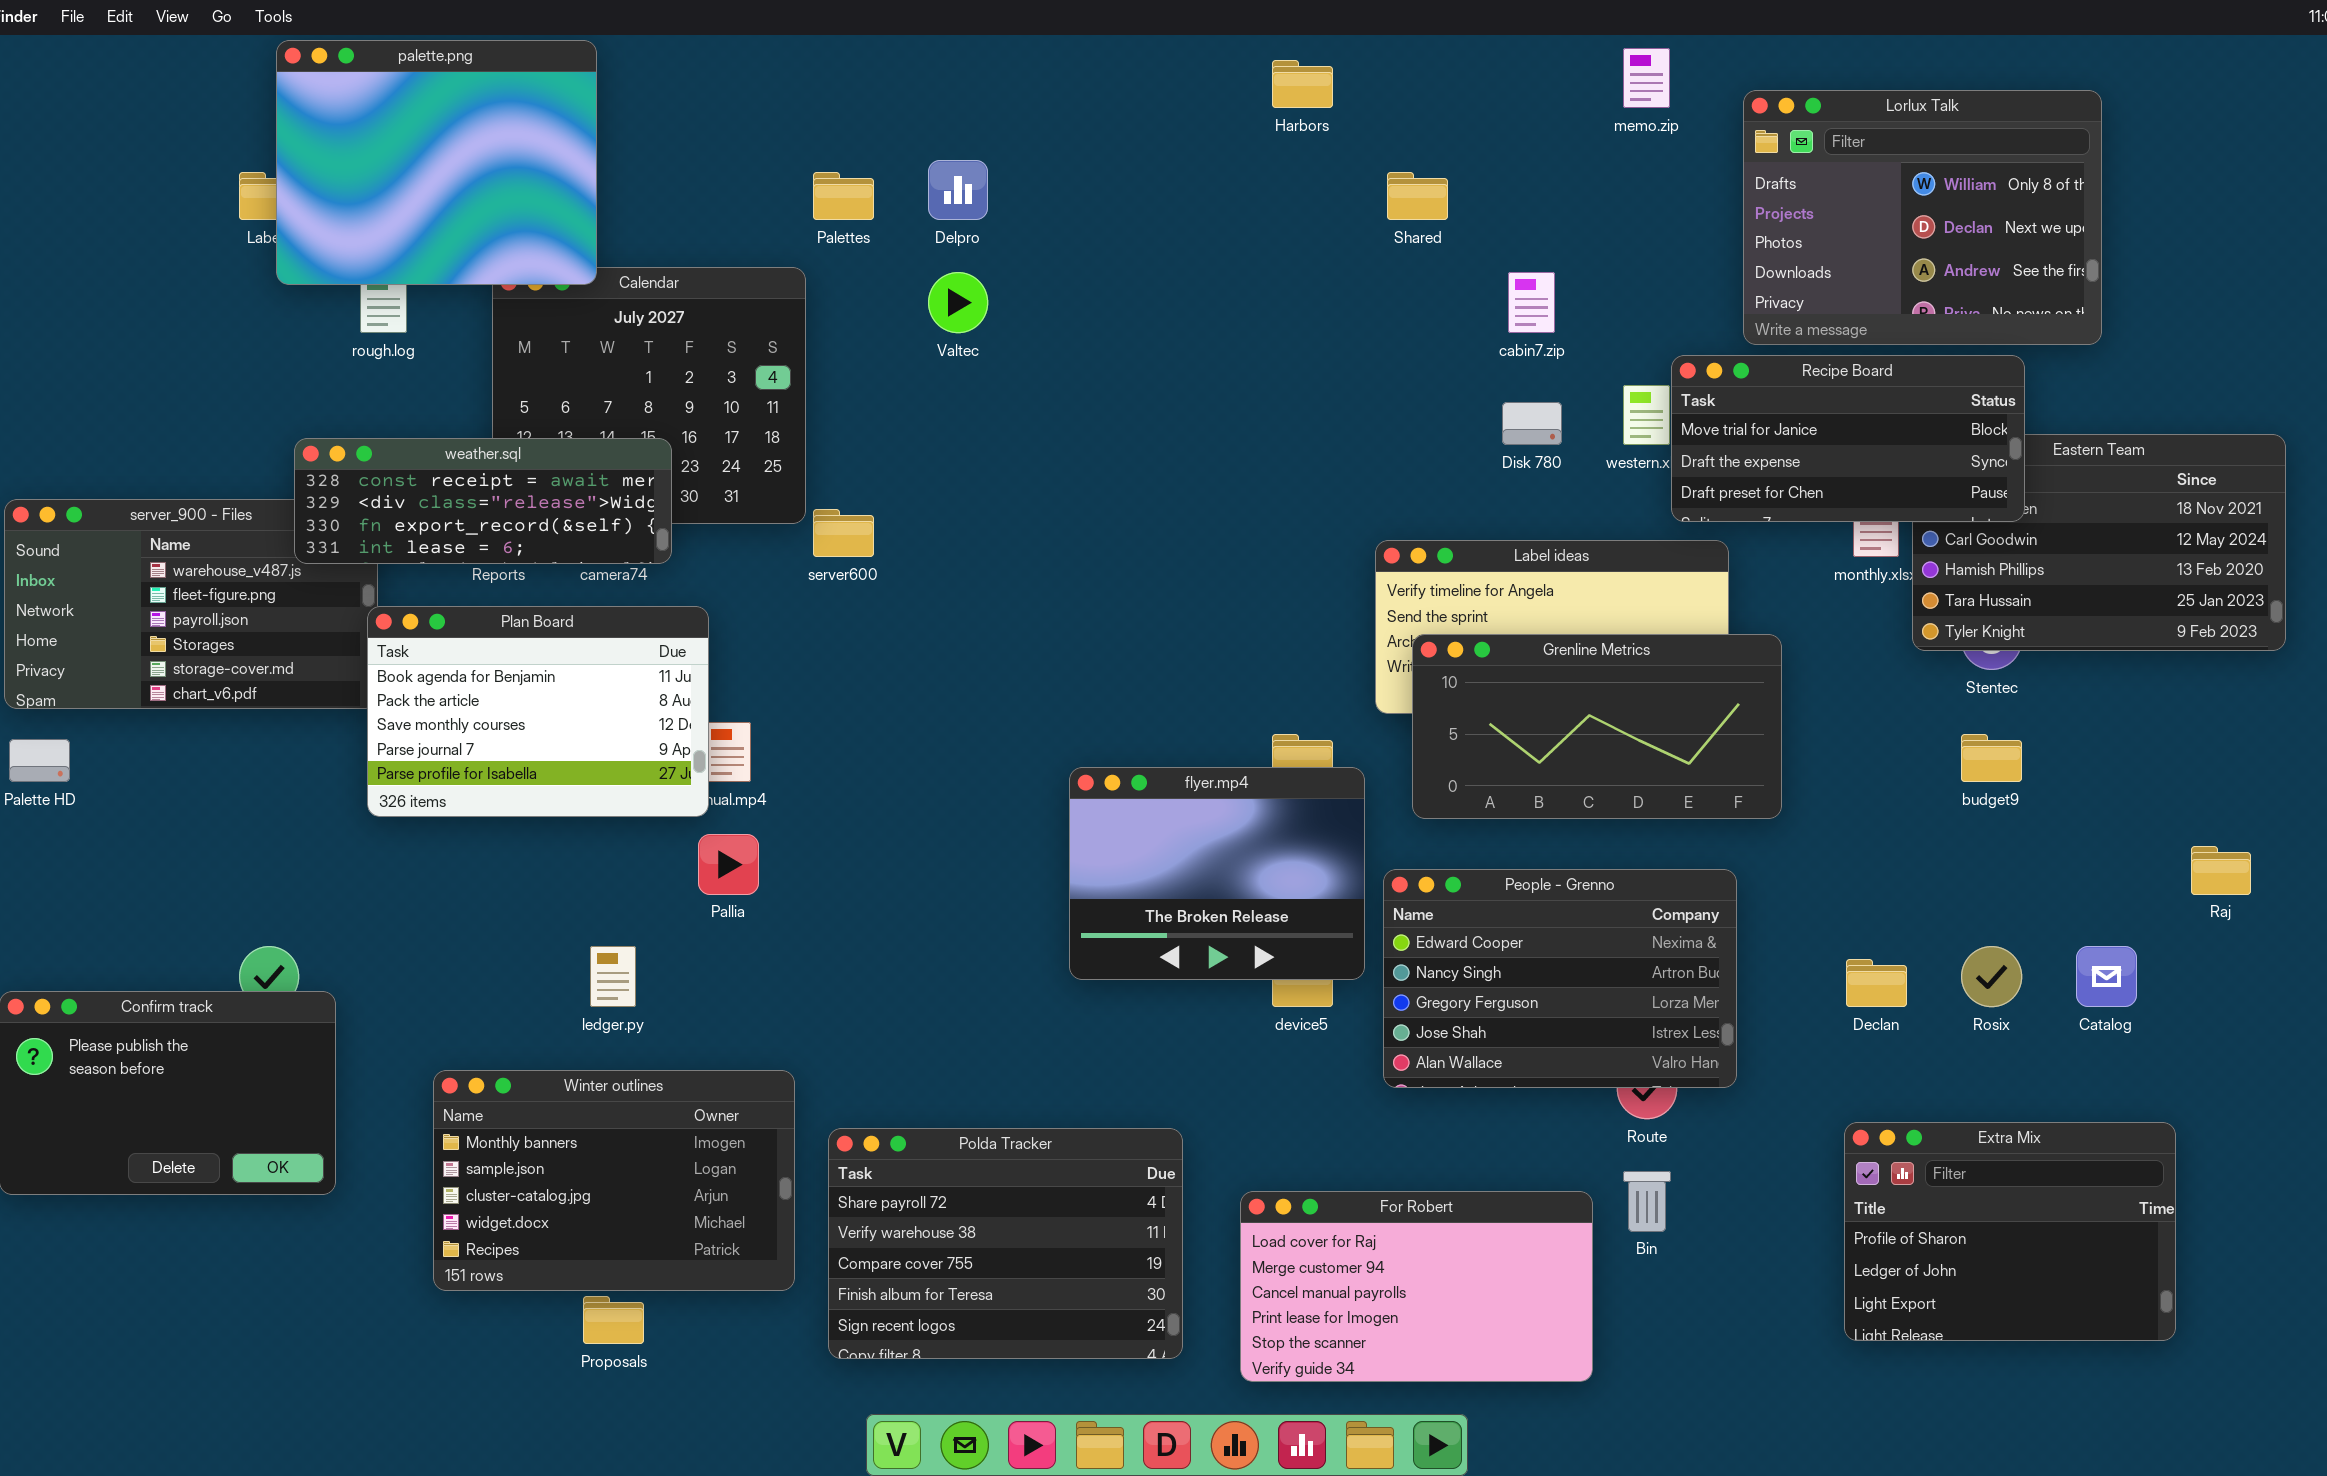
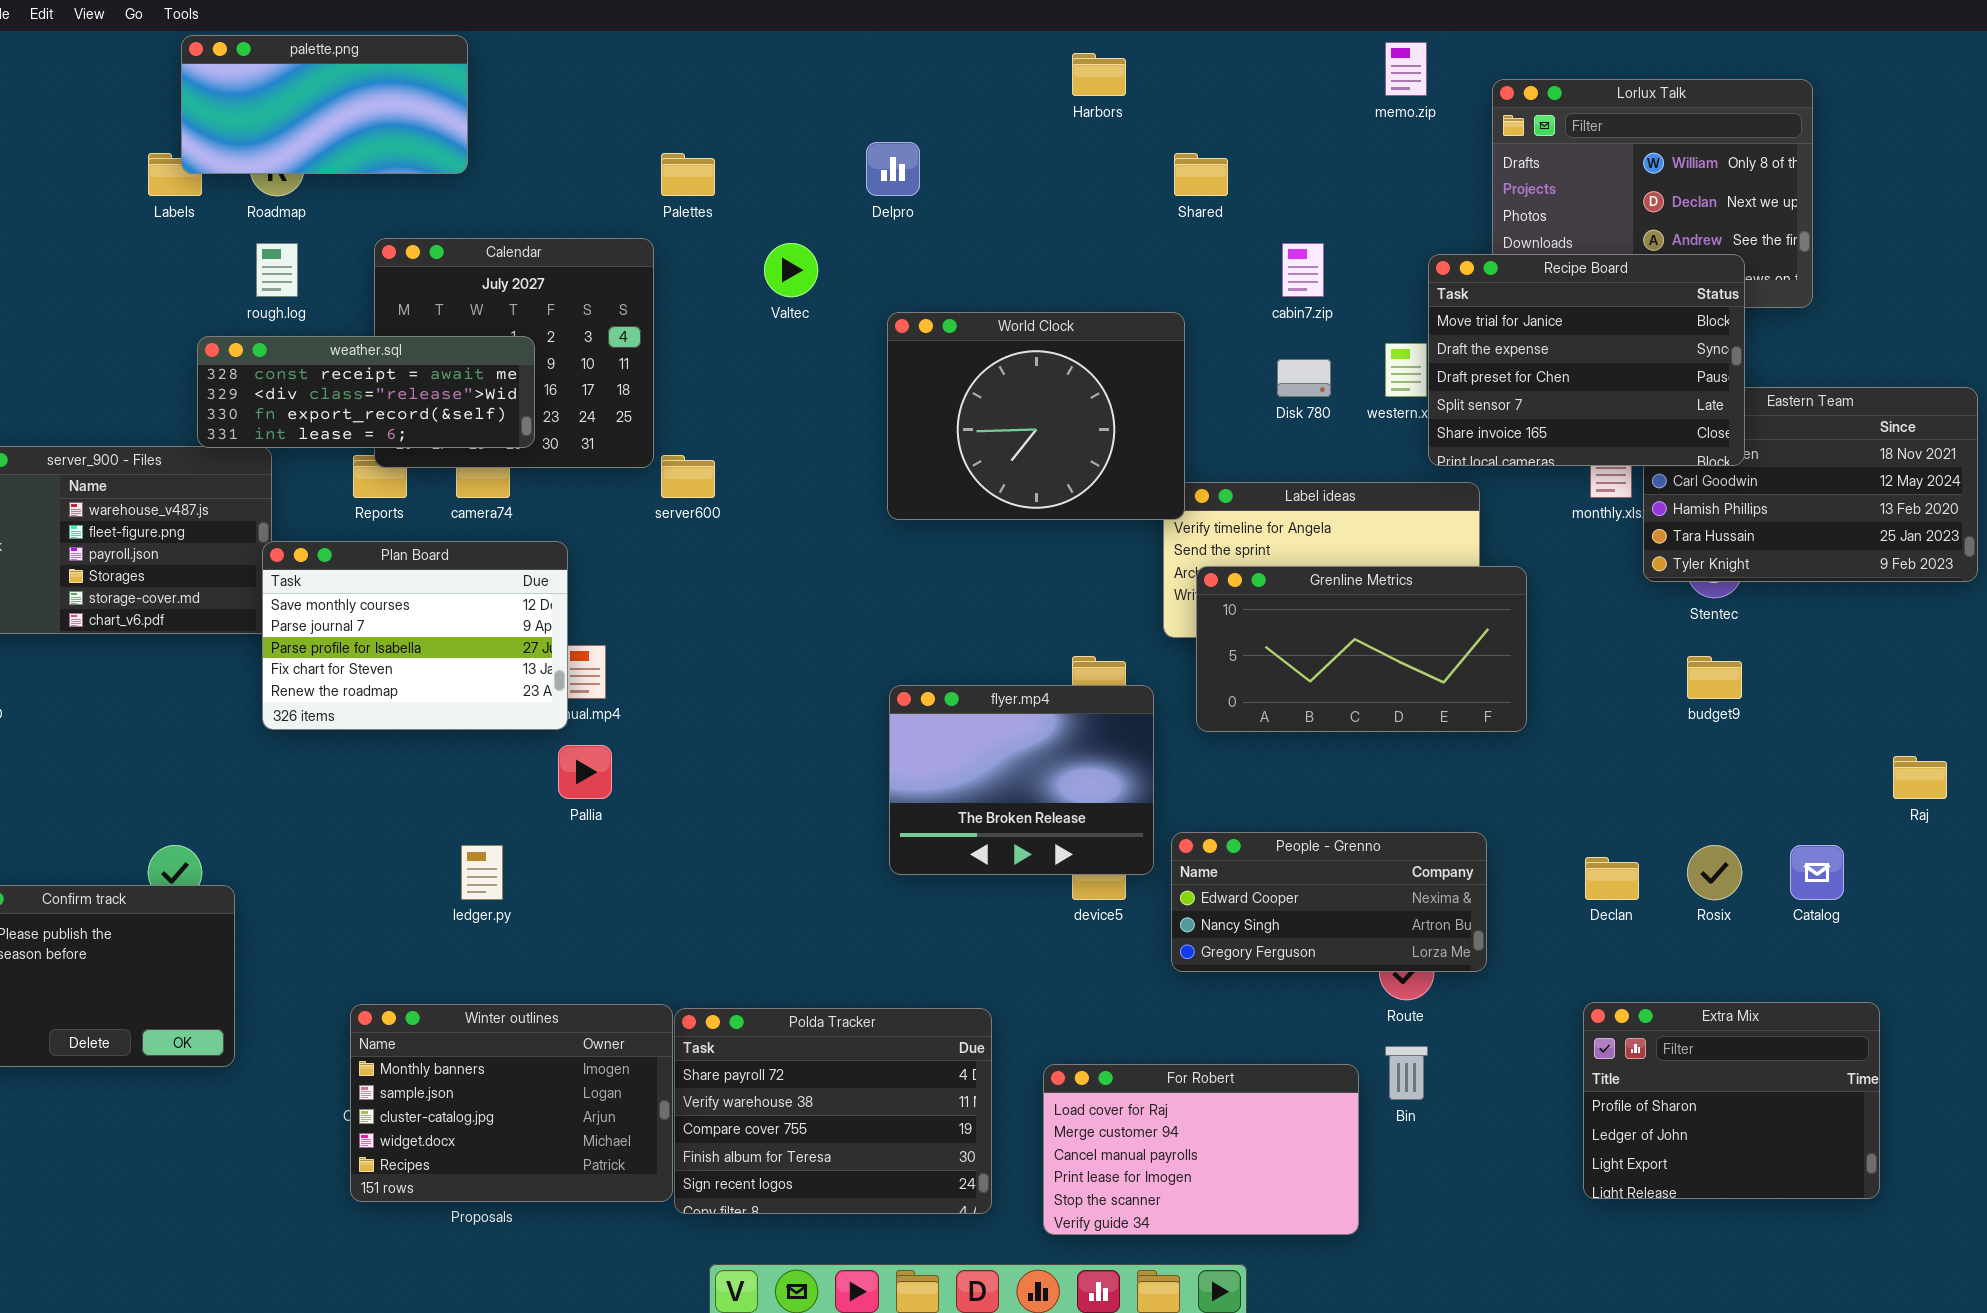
palette.png: [276,40,597,285] -> [181,35,468,174], resized
Delpro: [928,160,988,220] -> [866,142,920,196], moved
World Clock: none -> [887,312,1185,520], opened
Recipe Board: [1671,355,2025,522] -> [1428,254,1745,466], resized
weather.sql: [294,438,672,564] -> [197,336,535,448], moved
Plan Board: [367,606,709,817] -> [262,541,568,730], scrolled down 2 rows
People - Grenno: [1383,869,1737,1088] -> [1171,832,1487,972], resized
Winter outlines: [433,1070,795,1291] -> [350,1004,673,1202], moved

